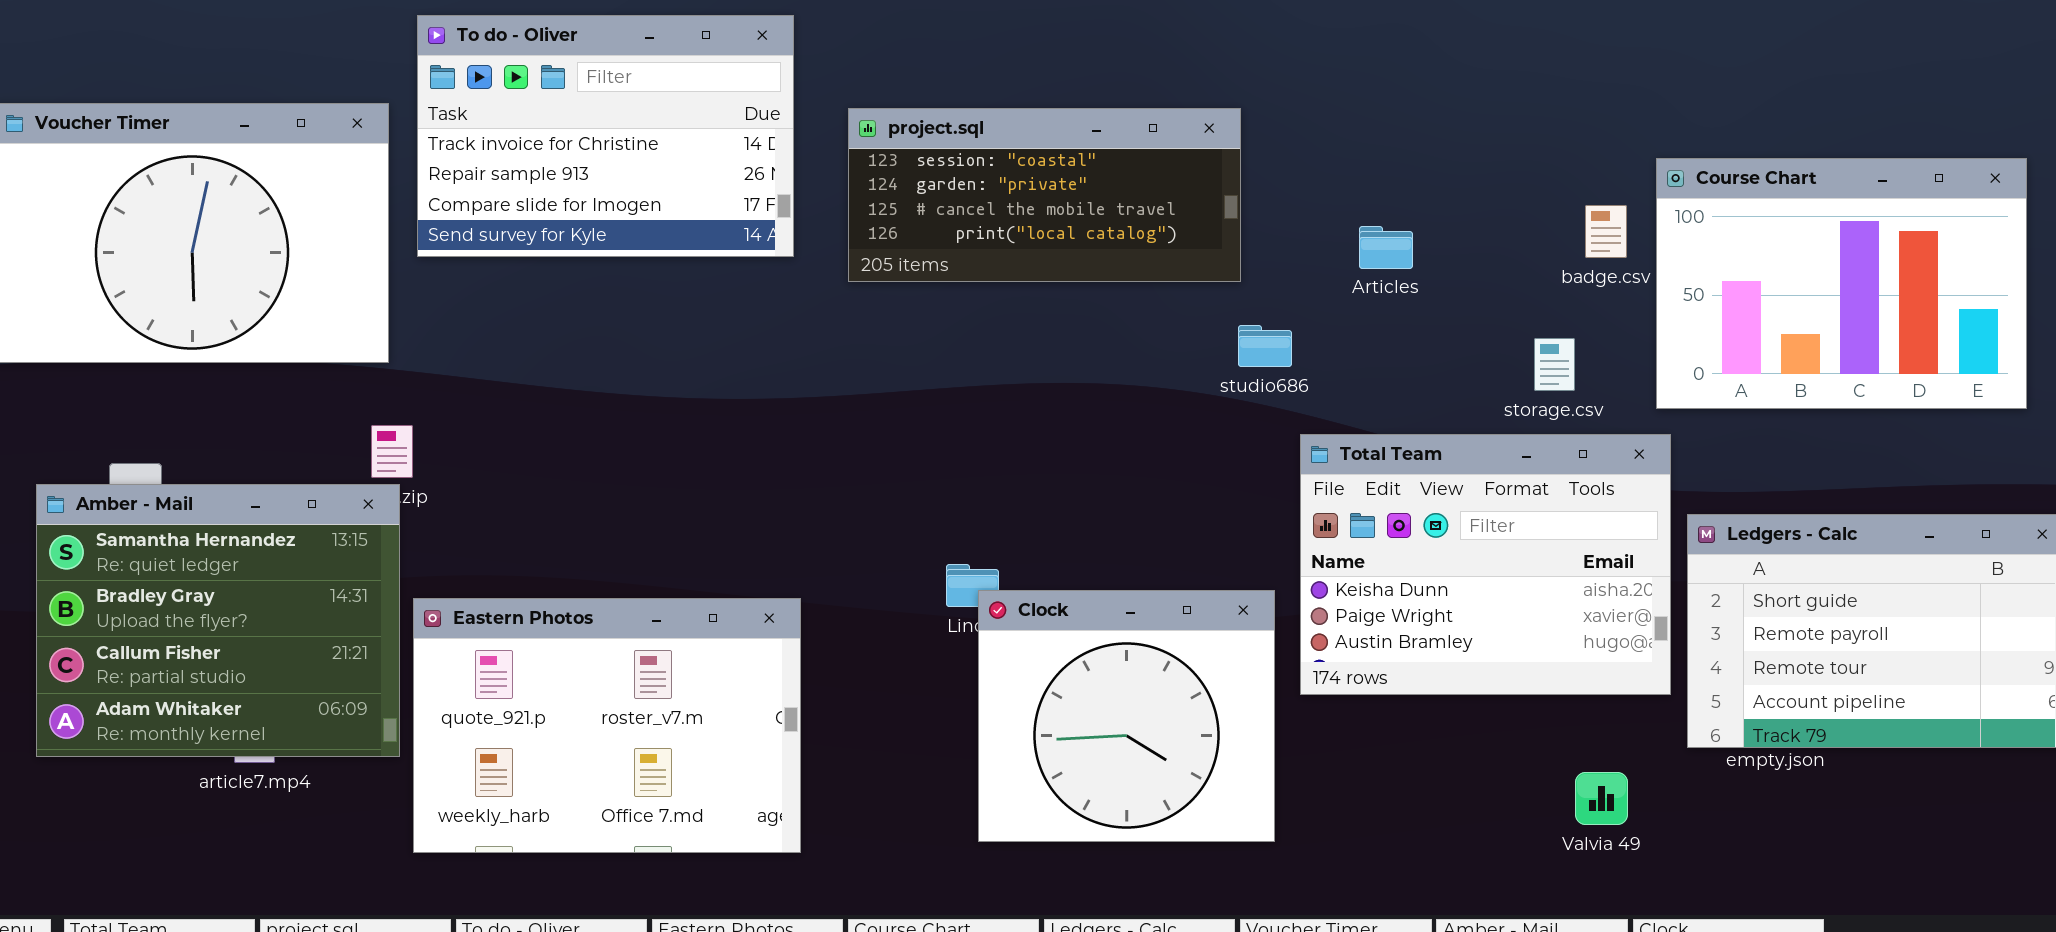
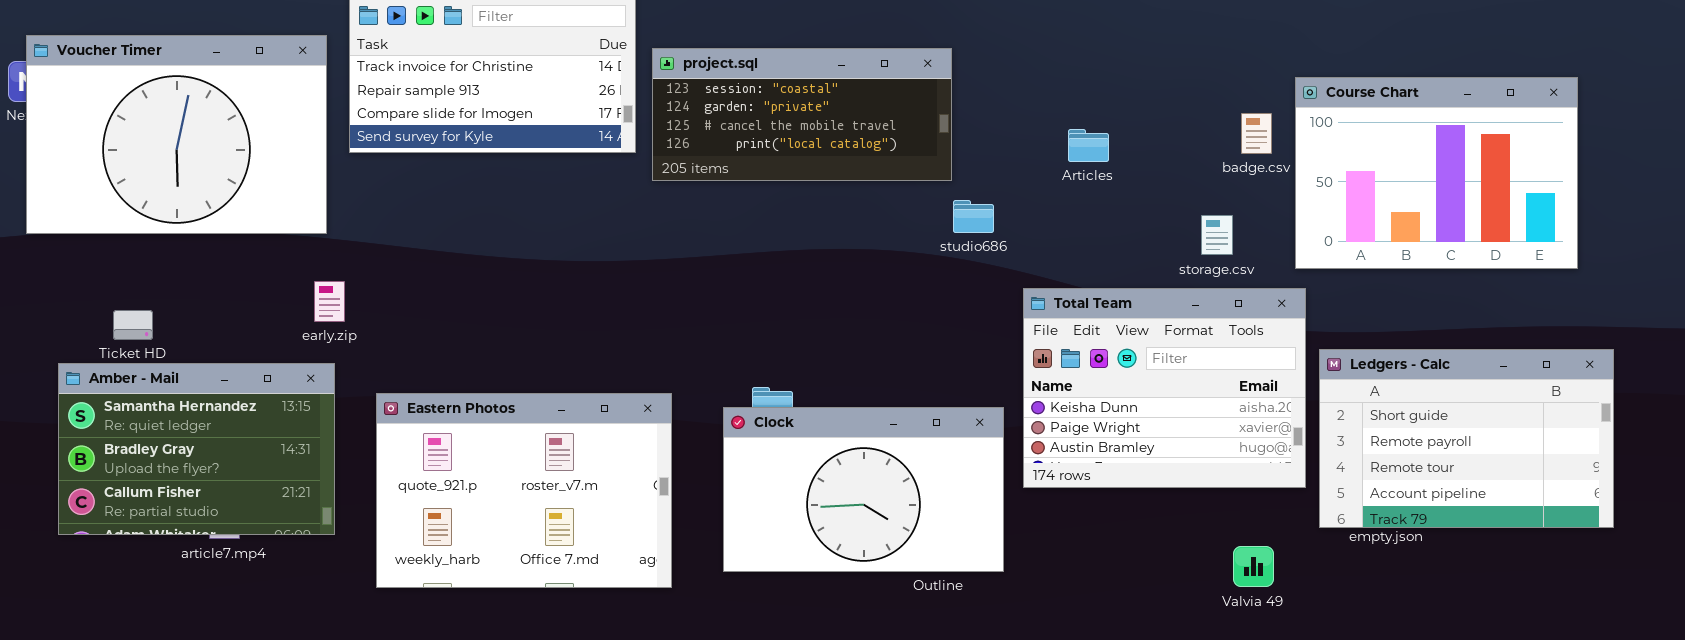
project.sql: [848,108,1241,282] -> [652,48,952,181], moved
studio686: [1238,325,1292,367] -> [953,200,994,233], moved
Amber - Mail: [36,484,400,757] -> [58,363,335,535], resized
Clock: [978,590,1275,842] -> [723,407,1004,572], resized
Eastern Photos: [413,598,801,853] -> [376,393,672,588], moved

